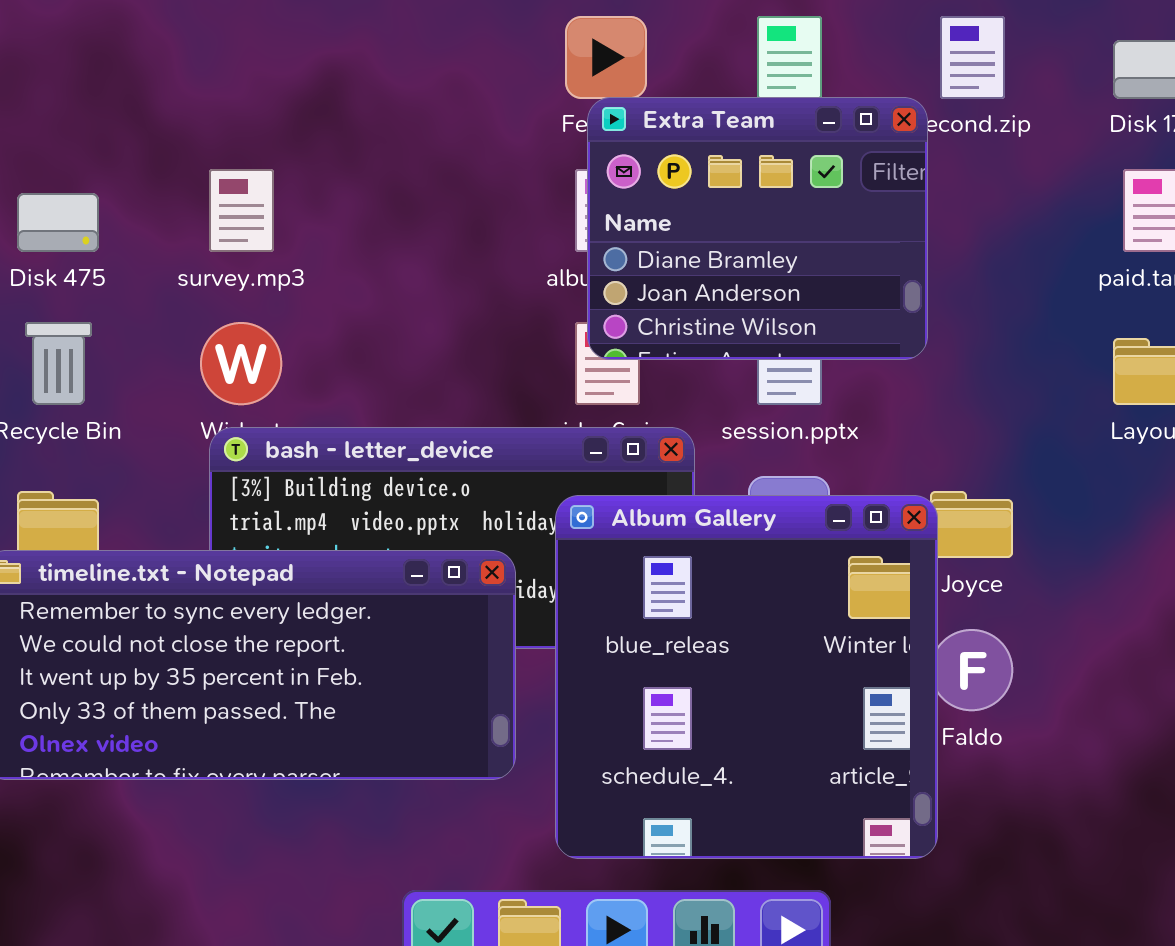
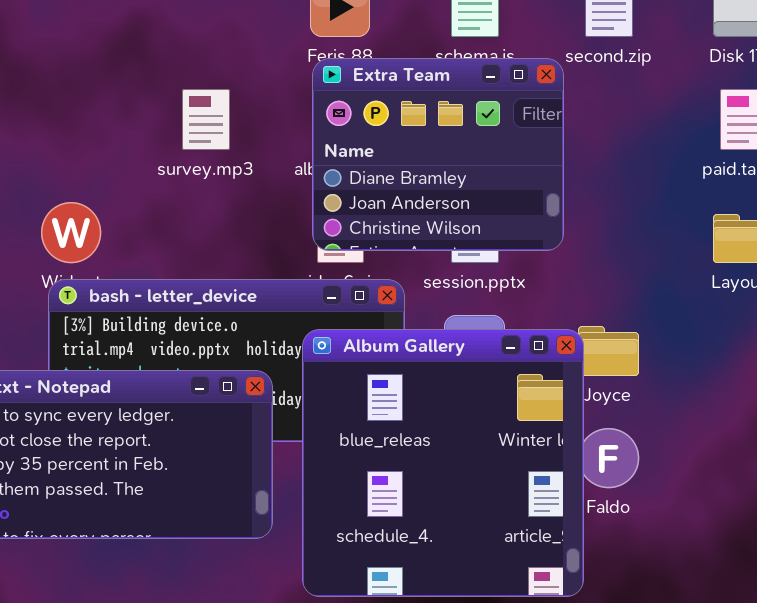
Extra Team: [587,97,928,360] -> [312,58,564,251], moved
survey.mp3: [209,169,274,252] -> [182,89,230,150], moved

